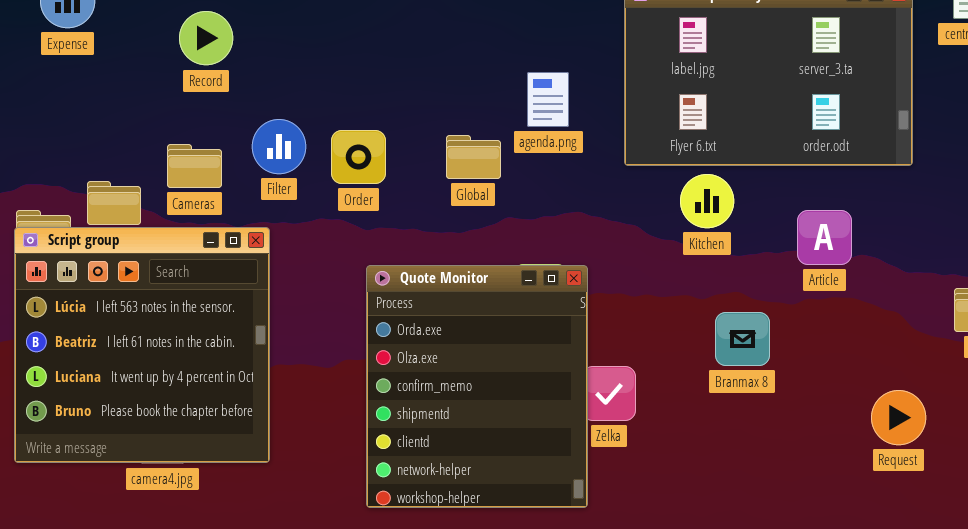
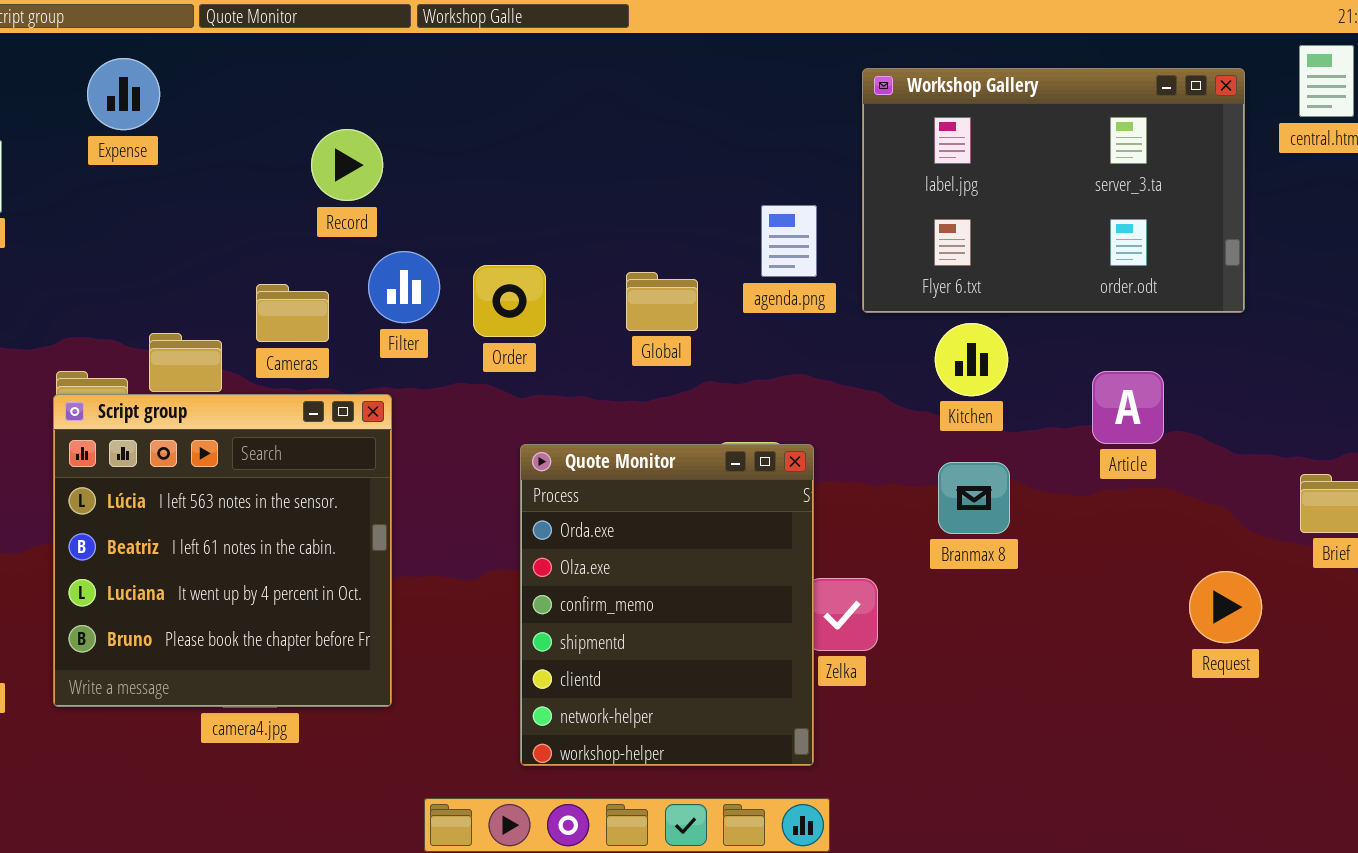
Record: [179,11,233,65] -> [311,129,383,201], moved
agenda.png: [527,72,569,127] -> [761,205,817,277], moved
Branmax 8: [715,312,770,366] -> [938,462,1010,534], moved
Request: [871,390,926,445] -> [1189,571,1262,643], moved

